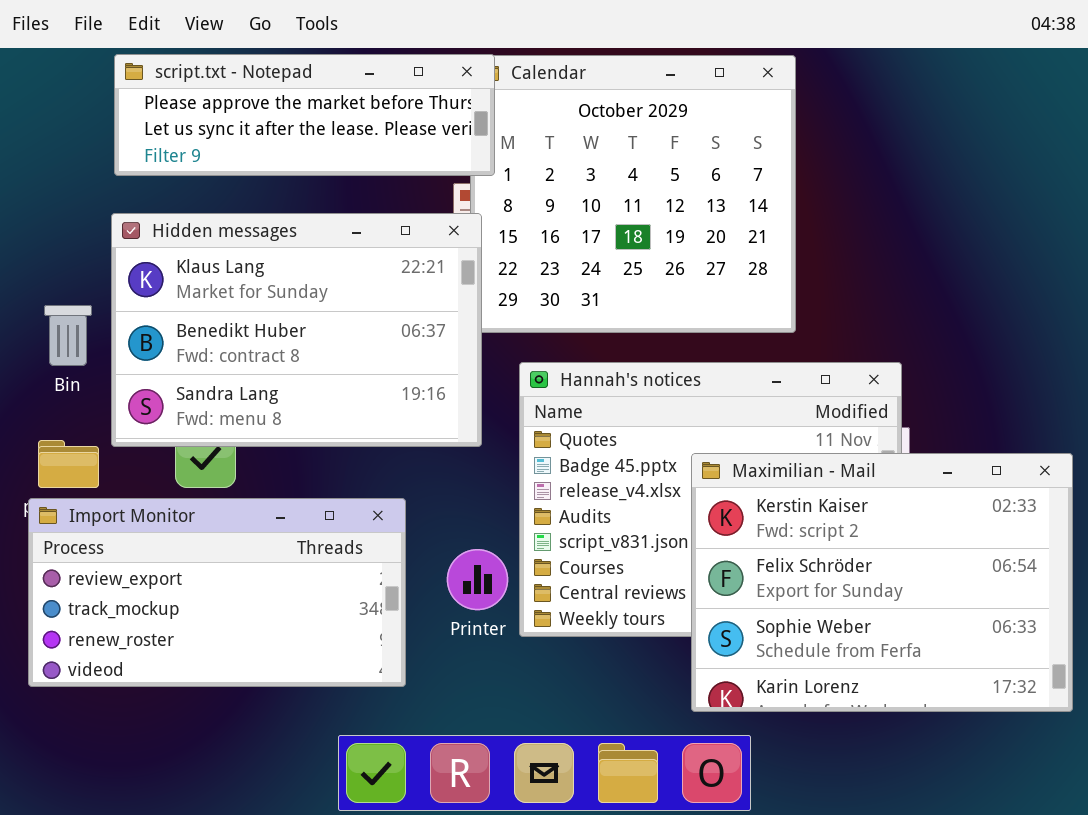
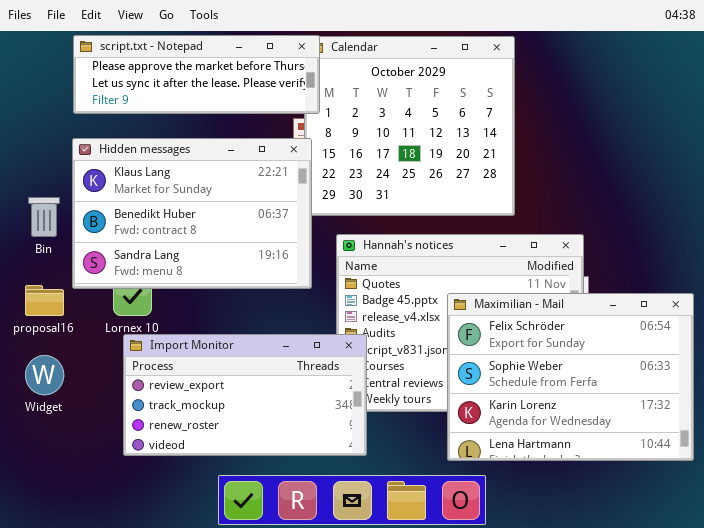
Maximilian - Mail: [691,453,1073,712] -> [447,293,694,461], scrolled down 1 row
Import Monitor: [28,498,406,687] -> [123,334,367,456], moved

